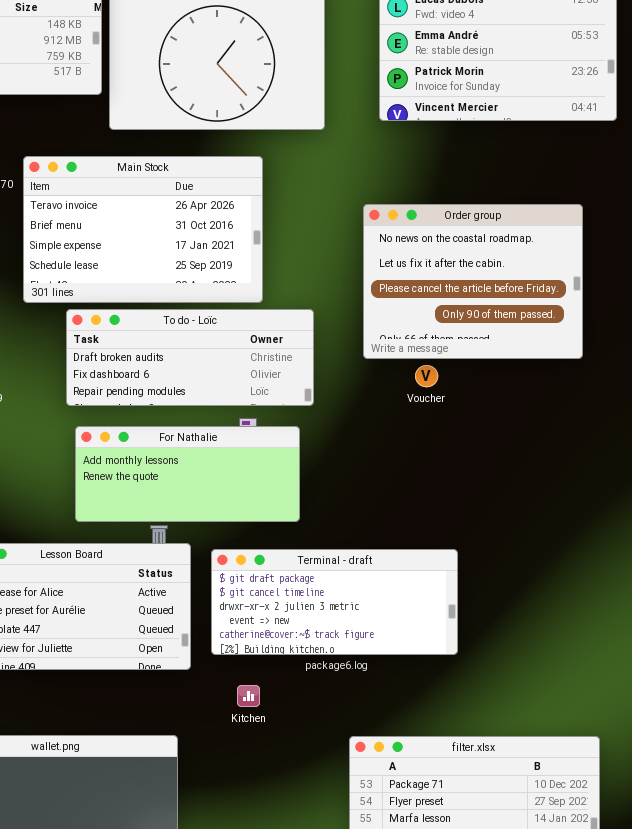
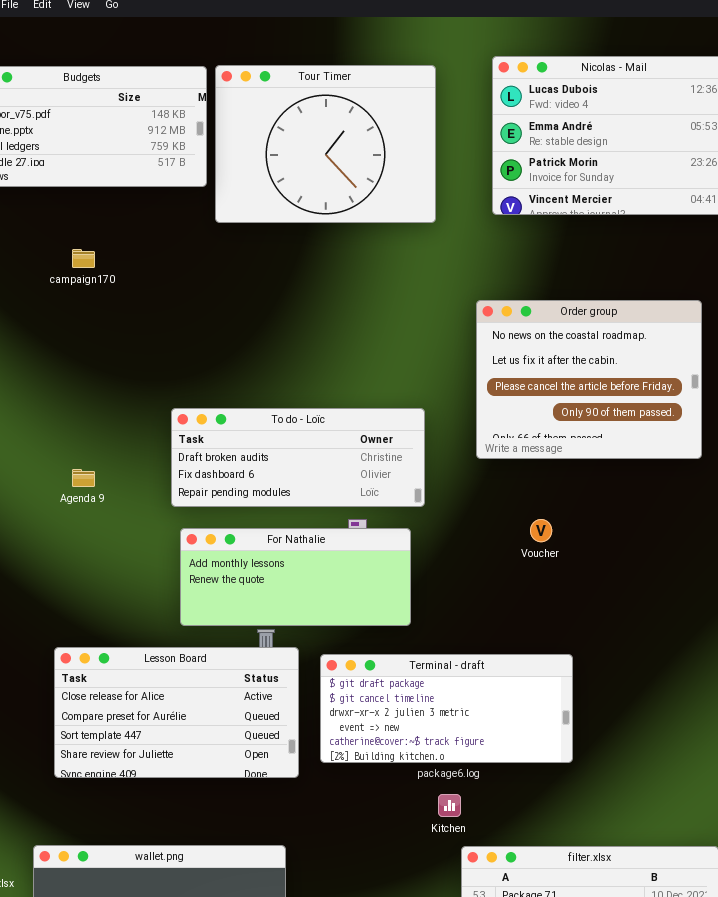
Main Stock: [23,156,263,303] -> none, closed
Voucher: [415,365,438,387] -> [530,519,552,542], moved
Kitchen: [237,685,260,707] -> [438,794,461,817], moved

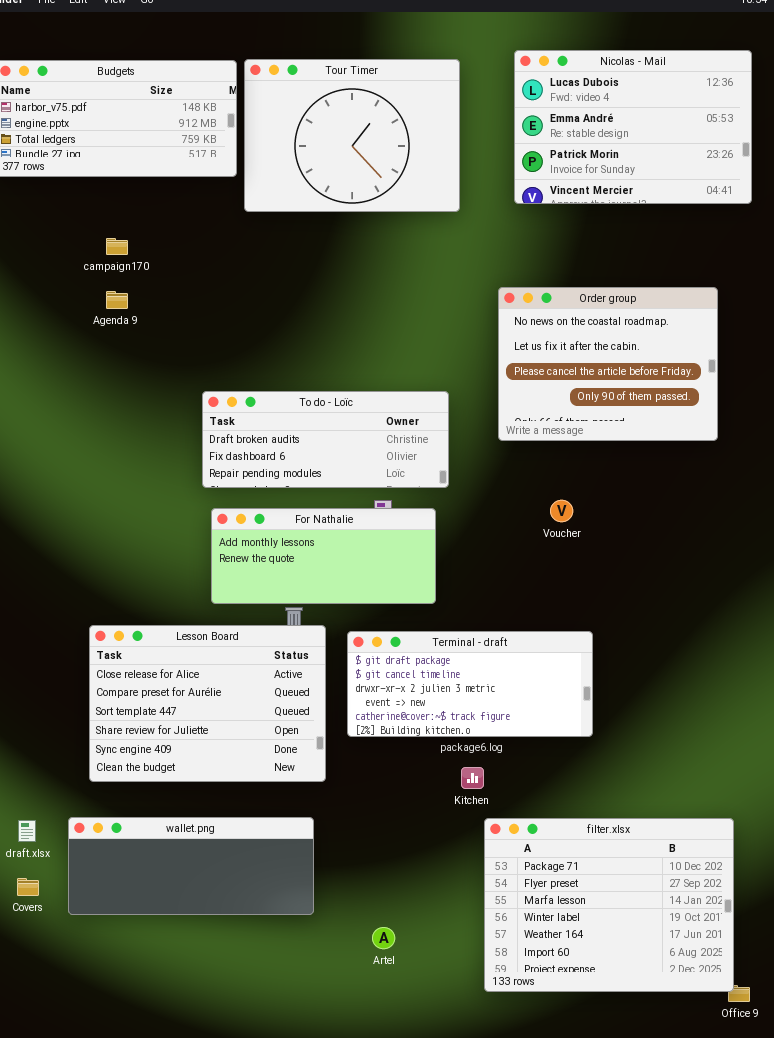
Agenda 9: [72,469,95,487] -> [106,291,128,309], moved
Lesson Board: [54,647,299,778] -> [89,625,326,782], resized

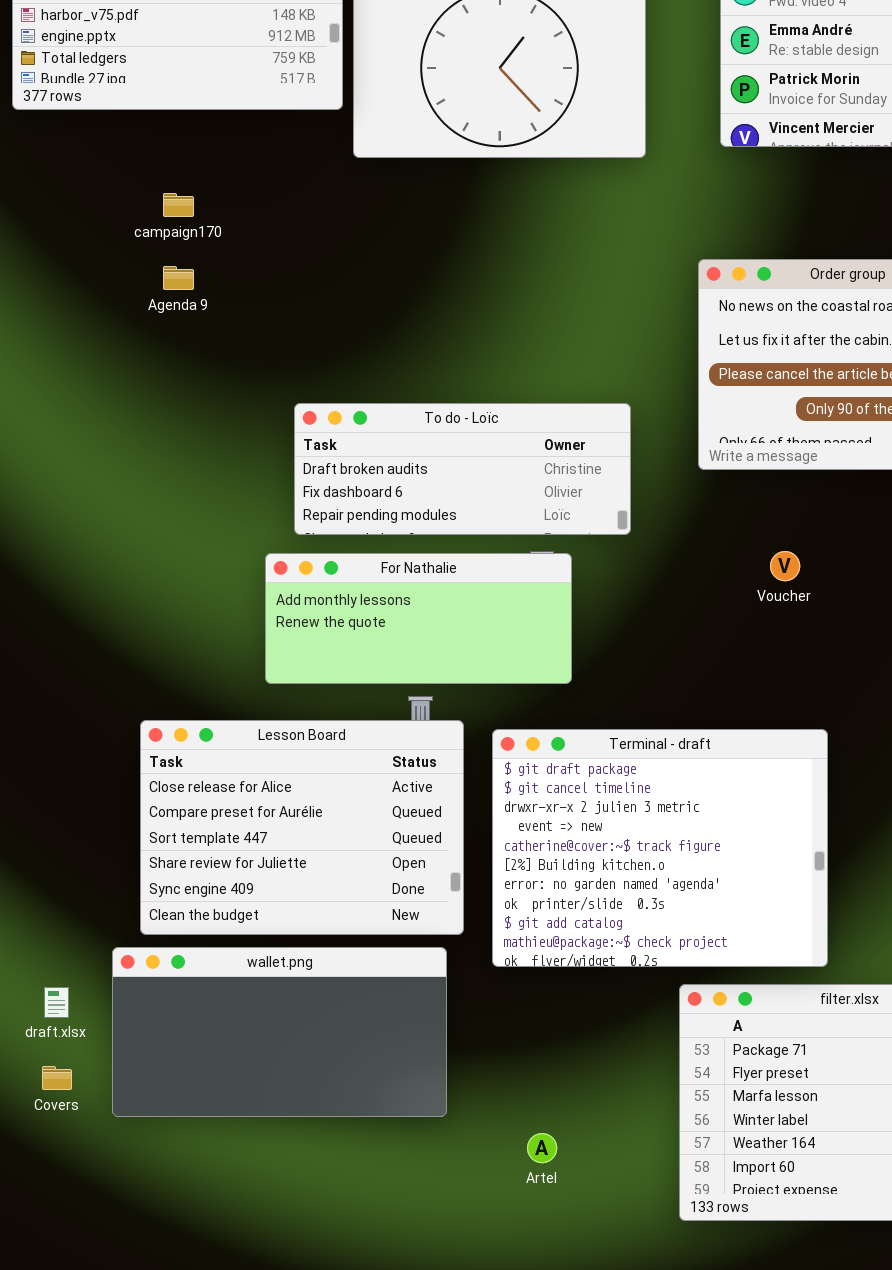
For Nathalie: [211,508,436,604] -> [265,553,572,684], moved
Terminal - draft: [347,631,593,737] -> [492,729,828,967], resized
wallet.png: [68,817,314,915] -> [112,947,447,1117], resized

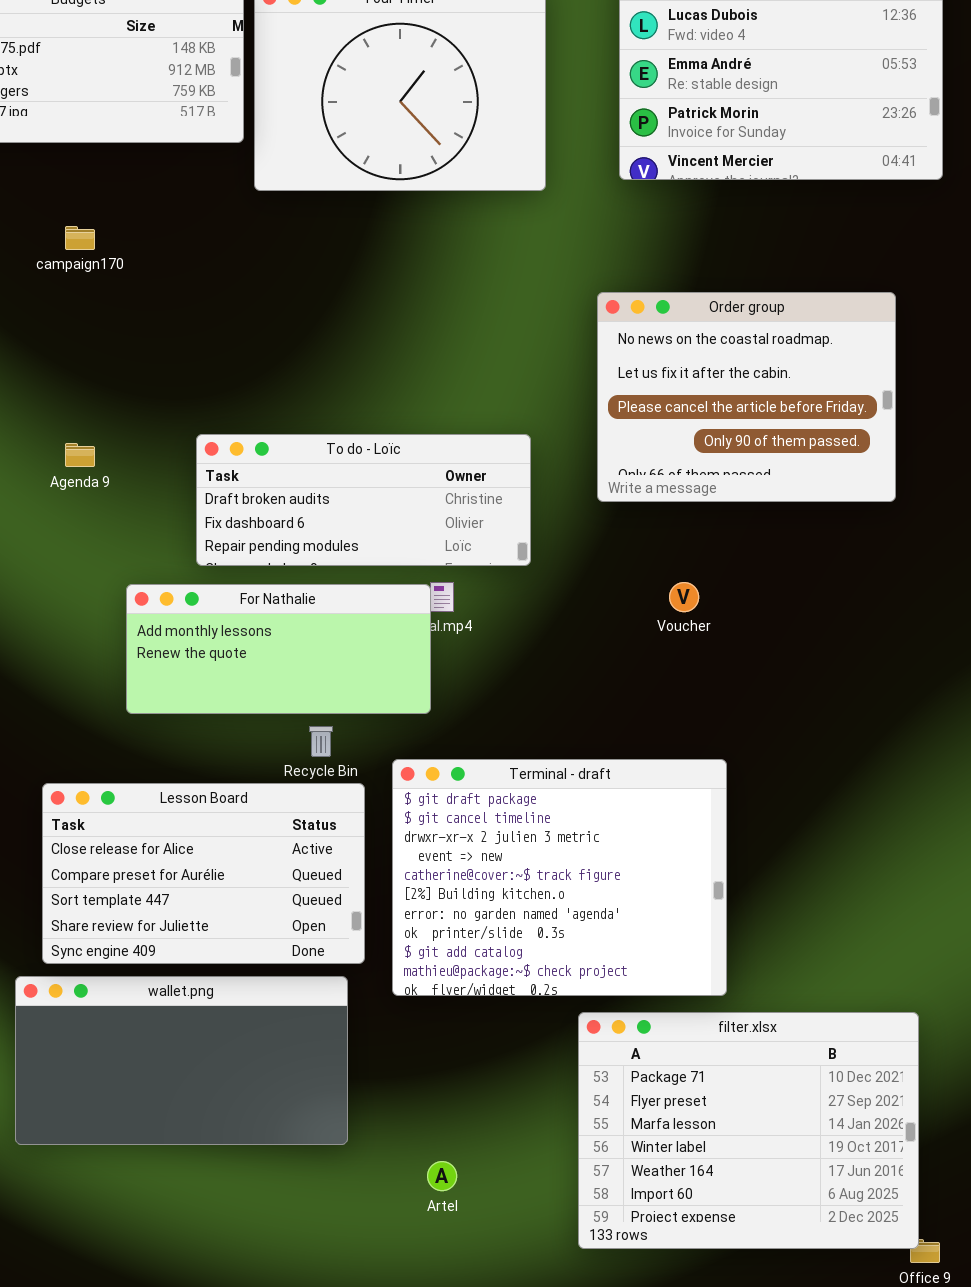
Agenda 9: [163,266,194,290] -> [65,443,95,467], moved
For Nathalie: [265,553,572,684] -> [126,584,431,714], moved
Lesson Board: [140,720,464,935] -> [42,783,365,964], resized

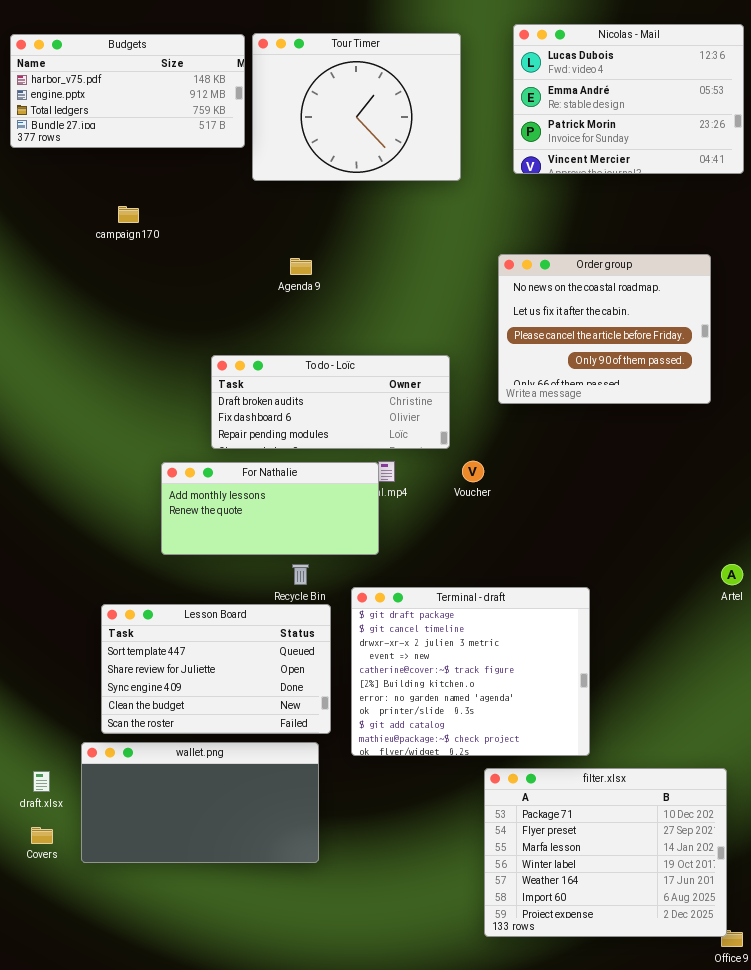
Agenda 9: [65,443,95,467] -> [290,258,312,275], moved
Voucher: [669,582,699,612] -> [462,461,484,482], moved
Lesson Board: [42,783,365,964] -> [101,604,331,734], scrolled down 2 rows
Artel: [427,1161,457,1191] -> [721,564,743,585], moved

